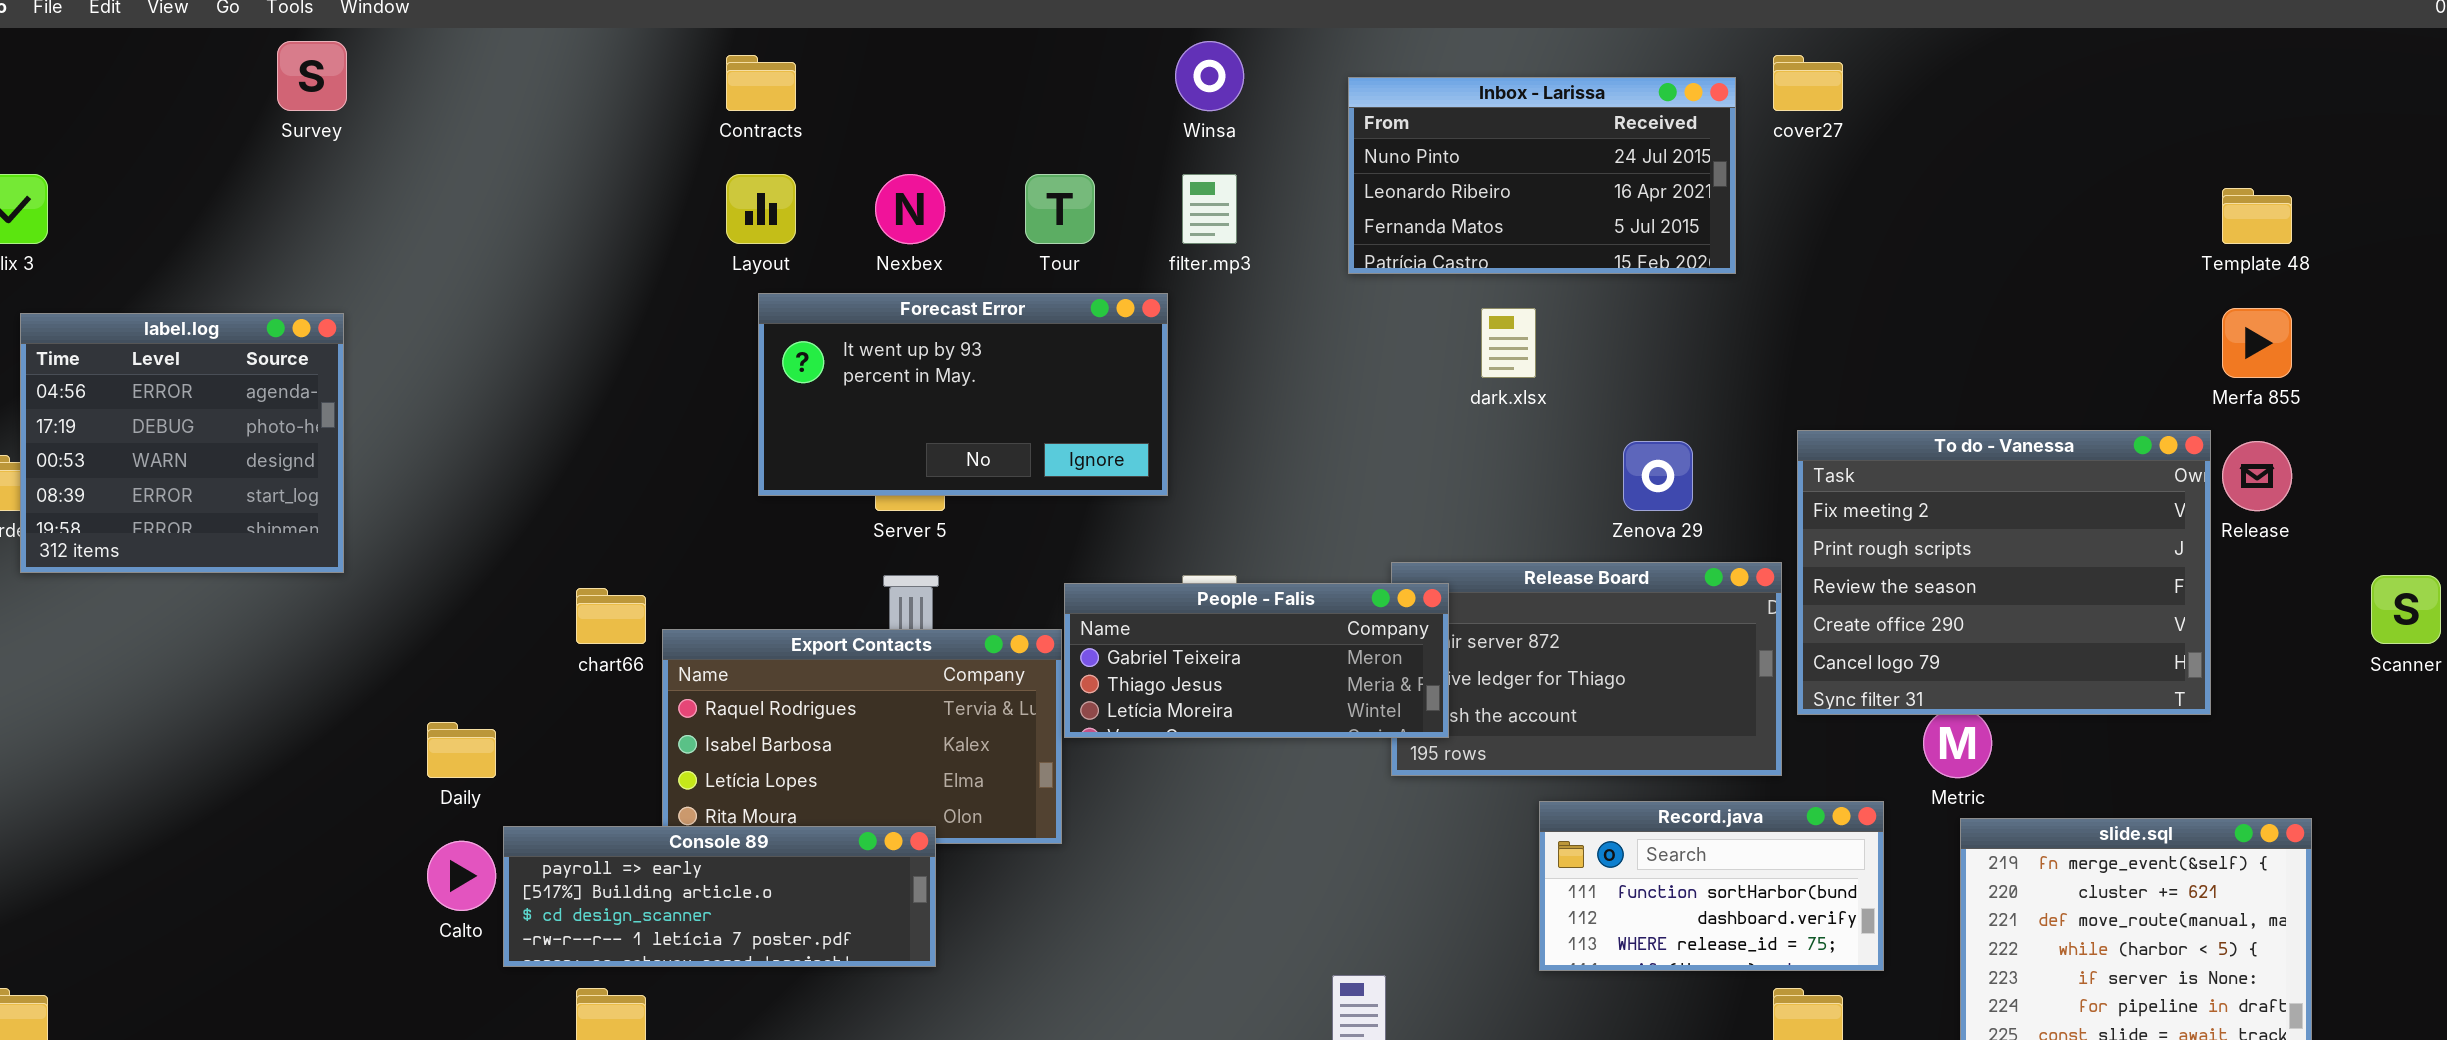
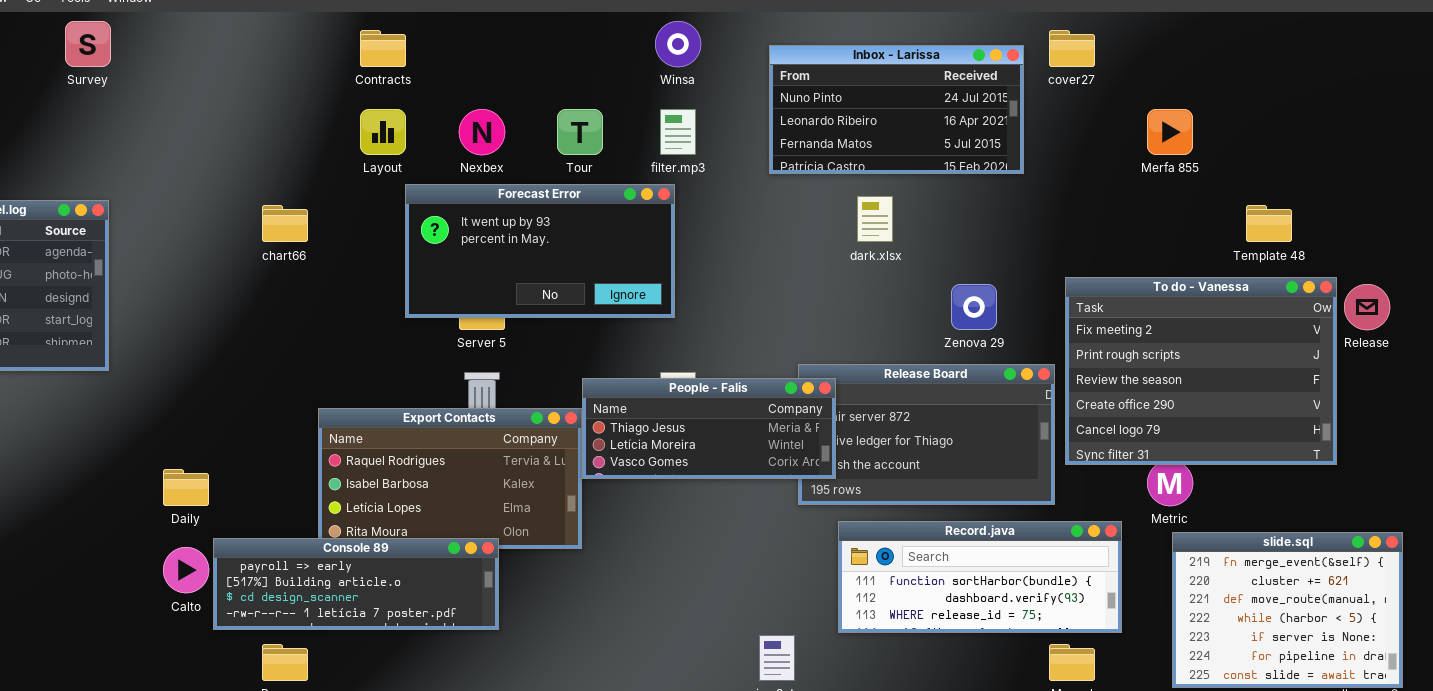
Template 48: [2222,188,2292,244] -> [1246,205,1292,242], moved
Forecast Error: [758,293,1168,496] -> [405,184,675,318], moved
Merfa 855: [2222,308,2292,378] -> [1147,109,1193,155], moved
People - Falis: [1064,583,1449,738] -> [582,378,836,479], scrolled down 1 row
chart66: [576,588,646,644] -> [262,205,308,242], moved
Record.java: [1539,801,1884,971] -> [838,521,1122,633], resized

